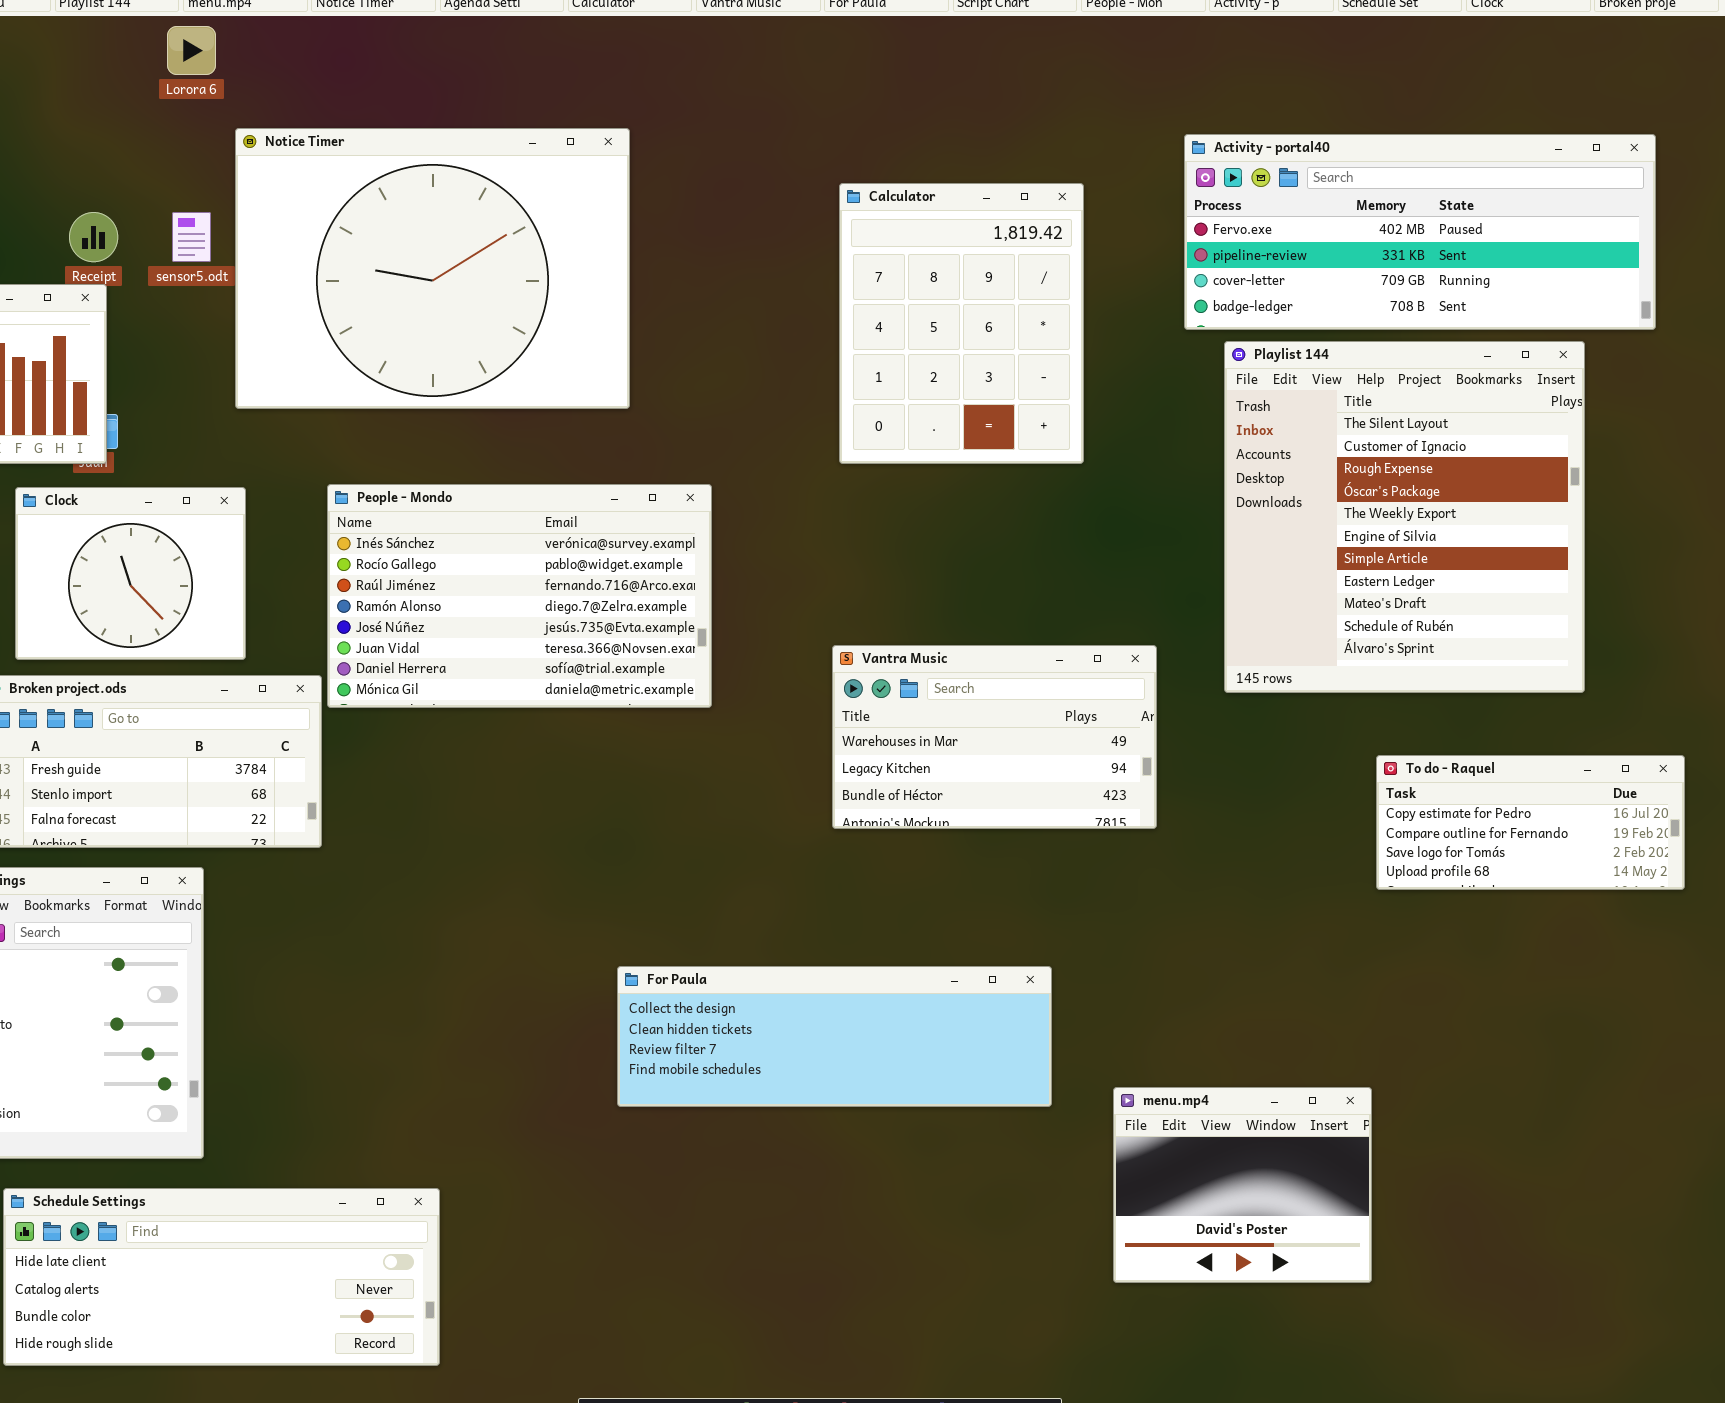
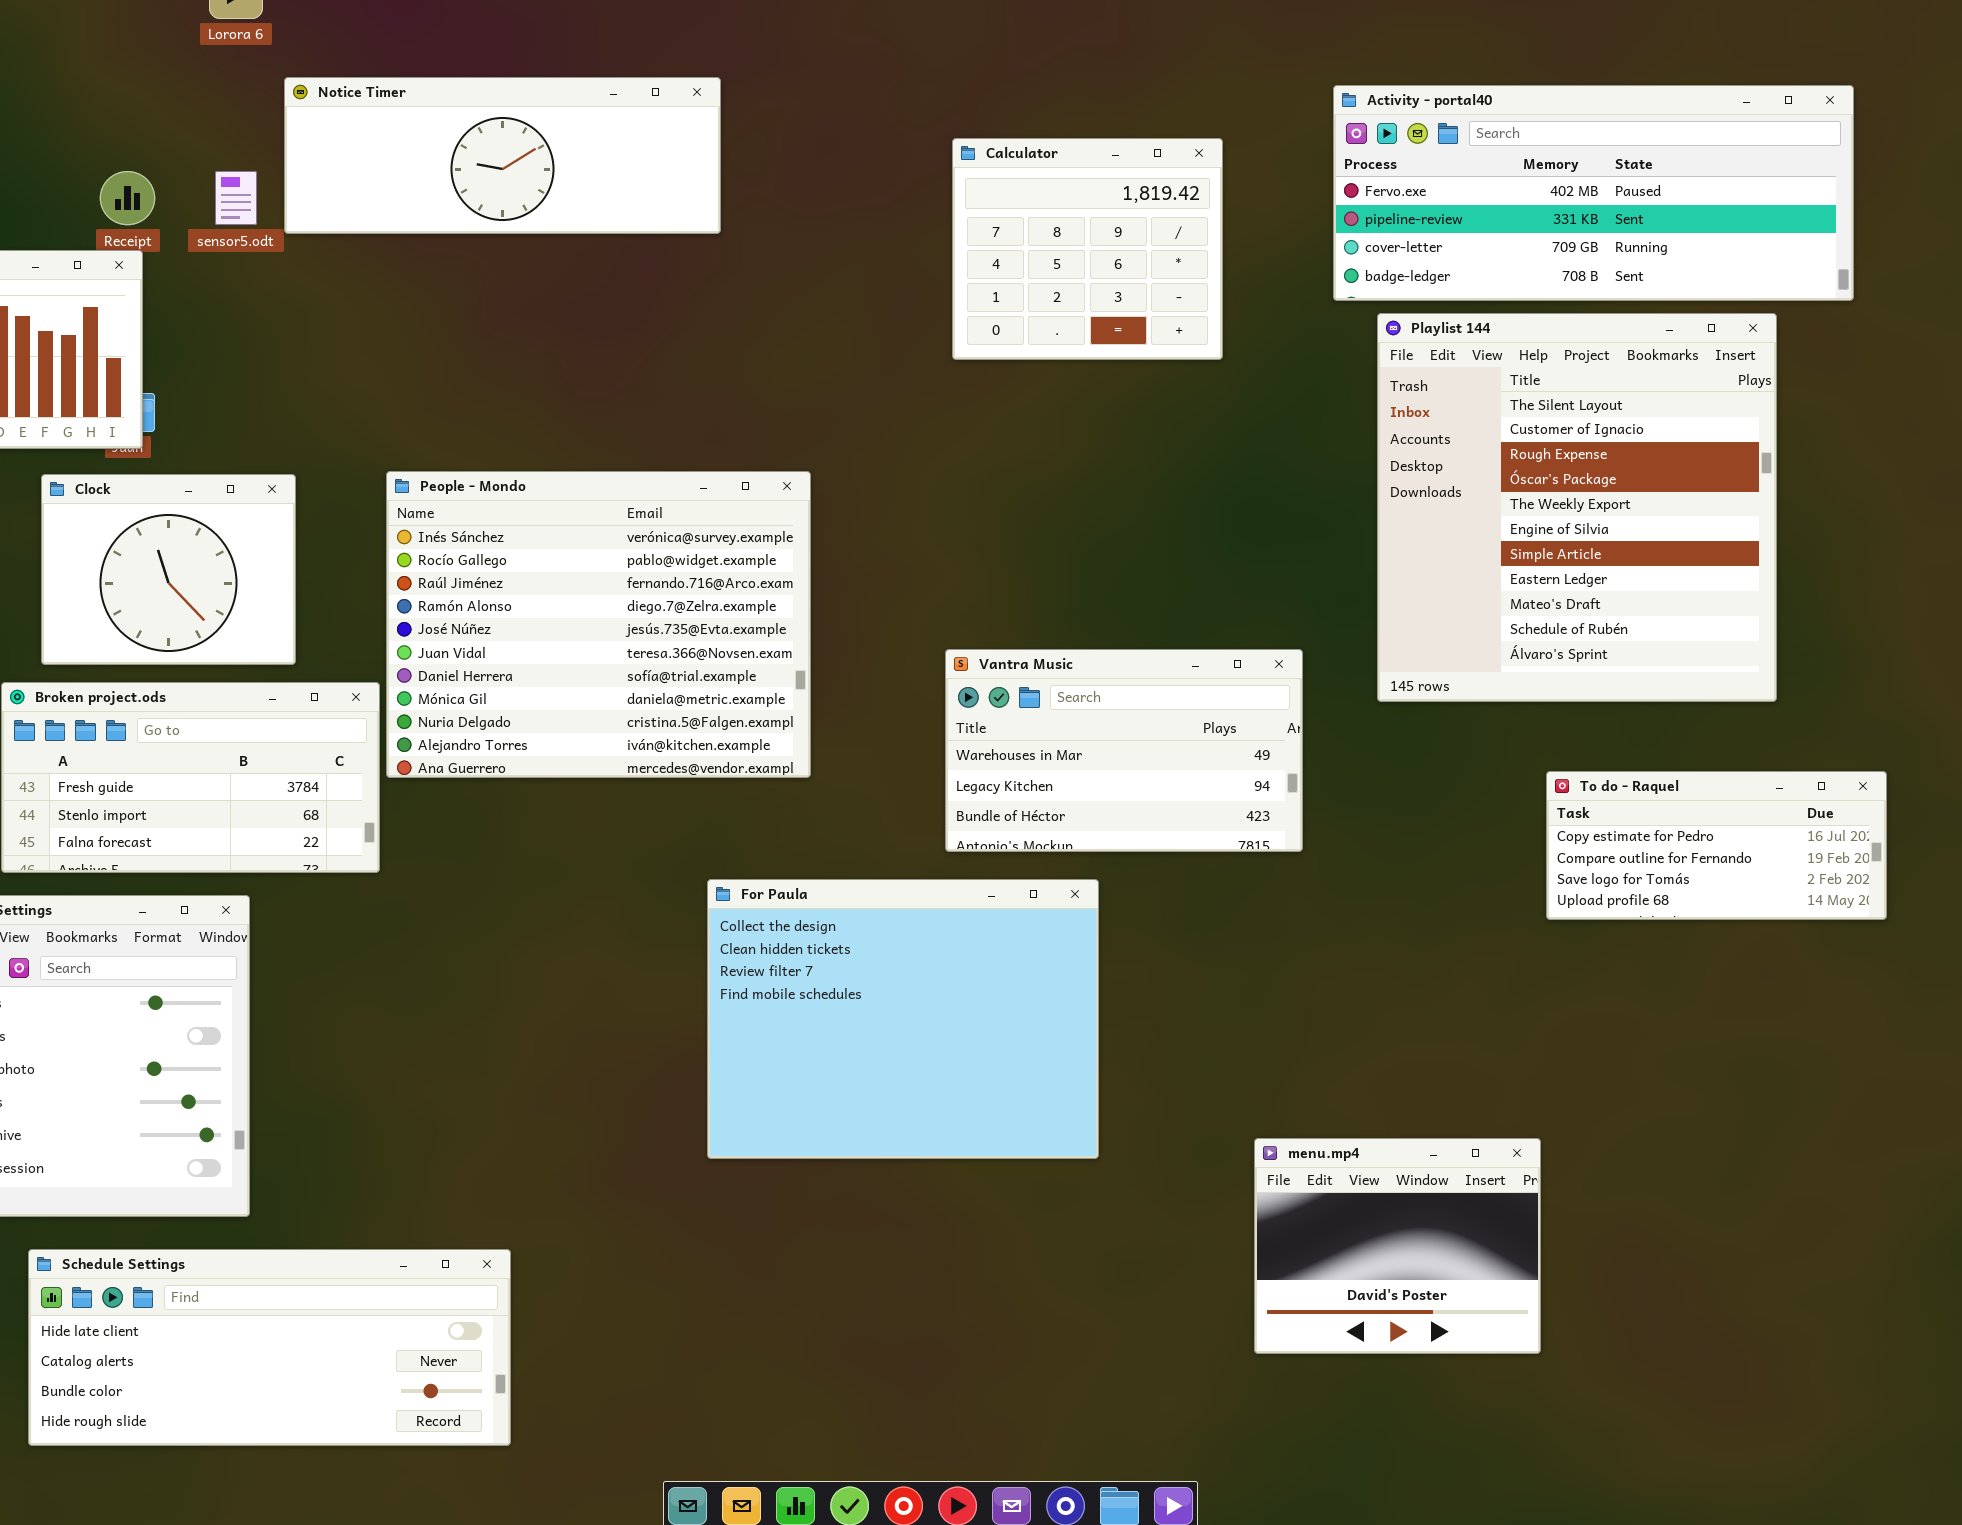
Notice Timer: [235,128,630,409] -> [284,77,721,234], resized
Calculator: [839,183,1084,464] -> [952,138,1223,360], resized
People - Mondo: [327,484,712,708] -> [386,471,811,778], resized
For Paula: [617,966,1052,1107] -> [707,879,1099,1159], resized

